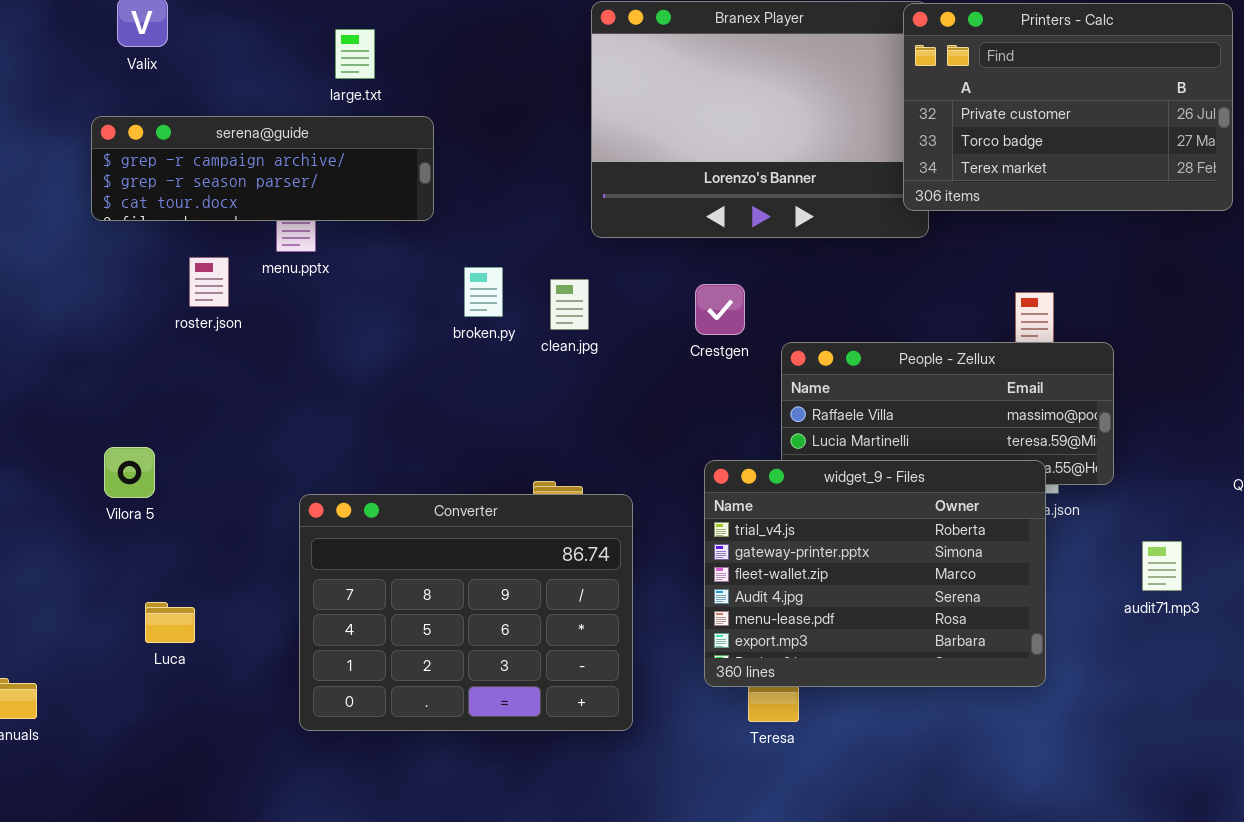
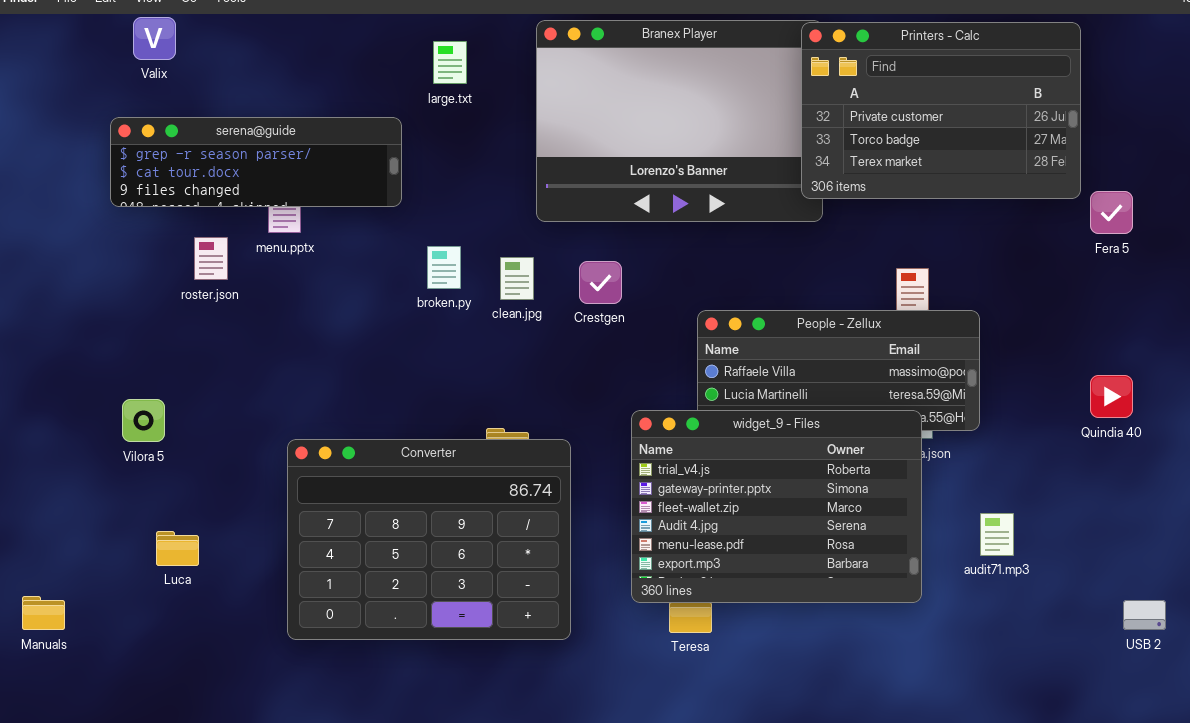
large.txt: [335,29,375,79] -> [433,41,467,84], moved
serena@guide: [91,116,434,221] -> [110,117,402,207], scrolled down 1 row
Crestgen: [695,284,745,335] -> [579,261,622,304], moved
audit71.mp3: [1142,541,1182,591] -> [980,513,1014,556], moved

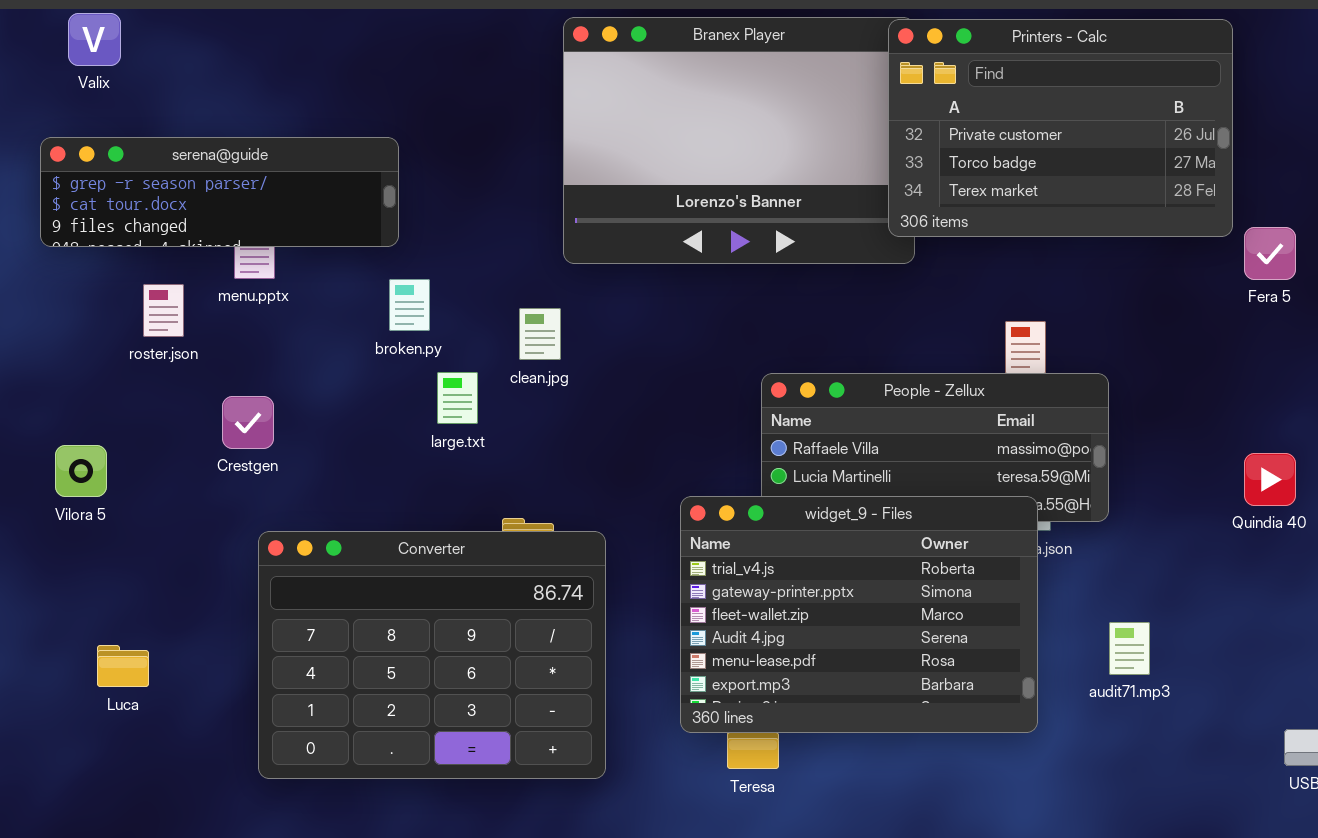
large.txt: [433,41,467,84] -> [437,372,478,424], moved
broken.py: [427,246,461,289] -> [389,279,430,331], moved
Crestgen: [579,261,622,304] -> [222,396,274,449], moved
Vilora 5: [122,399,165,442] -> [55,445,107,497], moved

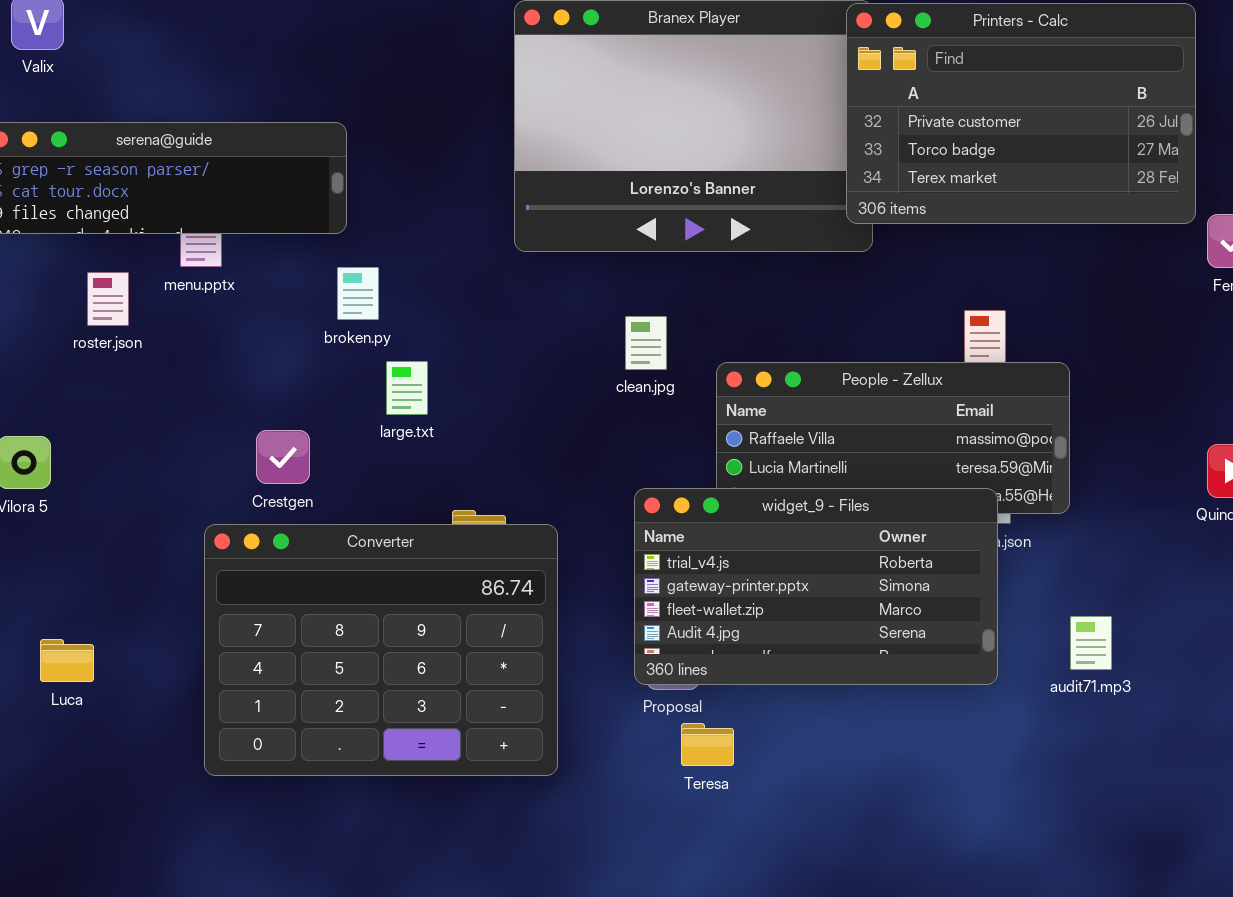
clean.jpg: [519,308,561,360] -> [625,316,667,370], moved
Crestgen: [222,396,274,449] -> [256,430,310,484], moved
widget_9 - Files: [680,496,1038,733] -> [634,488,998,685], resized

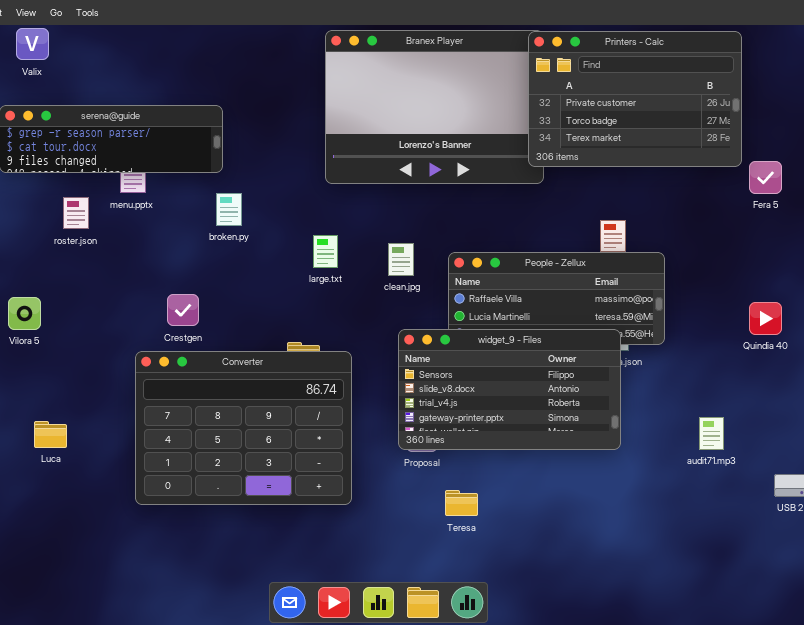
clean.jpg: [625,316,667,370] -> [388,243,414,276], moved
large.txt: [386,361,428,415] -> [313,235,338,268], moved
widget_9 - Files: [634,488,998,685] -> [398,329,621,450], scrolled up 2 rows
audit71.mp3: [1070,616,1112,670] -> [699,417,724,450], moved
Teresa: [681,723,734,766] -> [445,490,478,516], moved

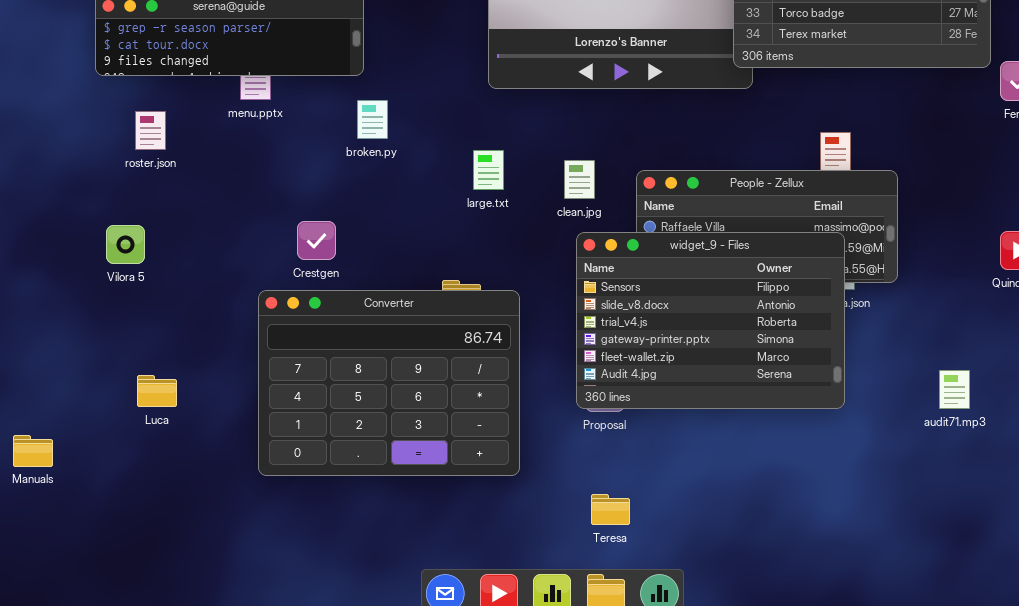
roster.json: [63,197,89,229] -> [135,111,166,150], moved
widget_9 - Files: [398,329,621,450] -> [576,232,845,409], resized
Teresa: [445,490,478,516] -> [591,494,630,525], moved

